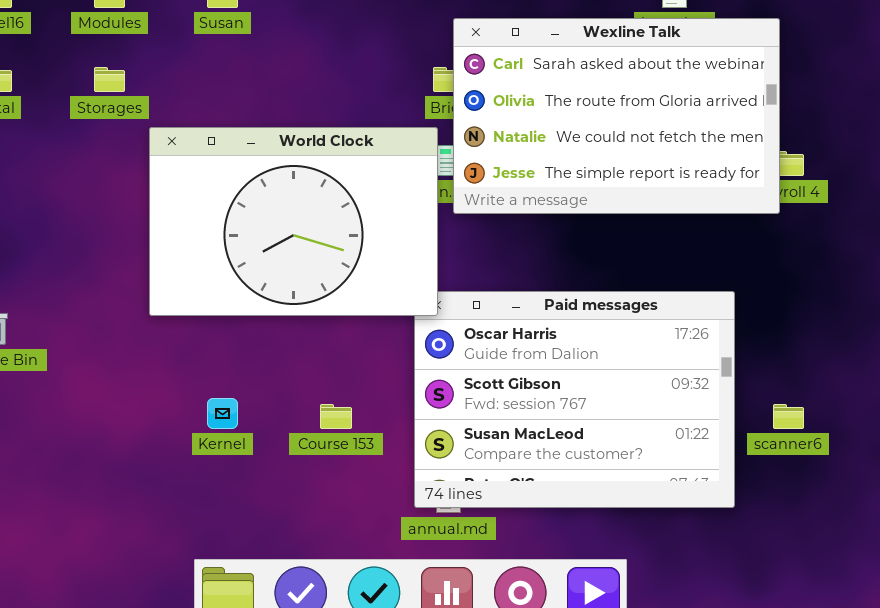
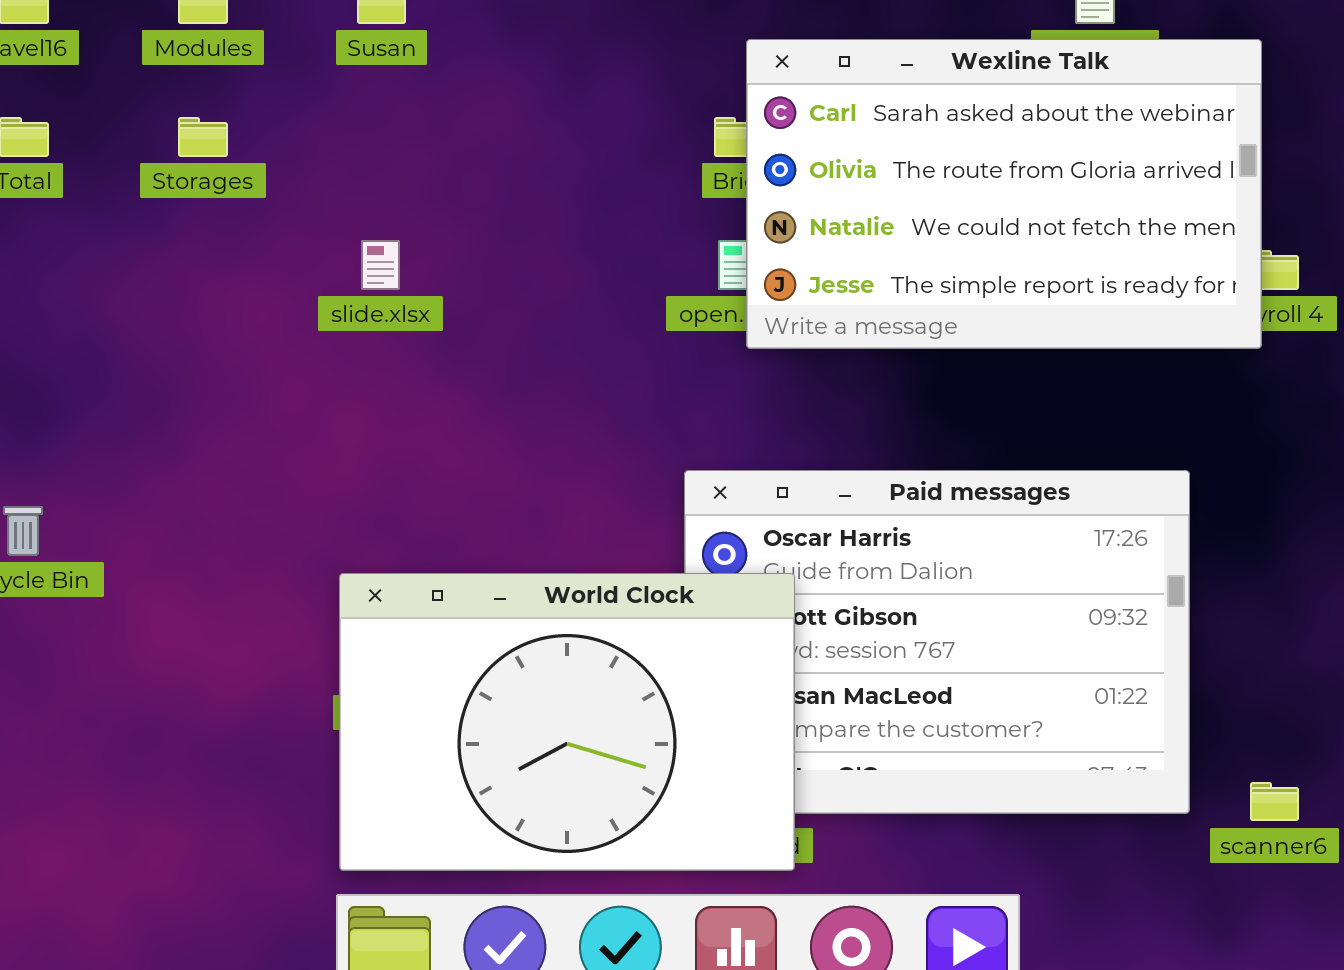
World Clock: [149,127,438,316] -> [339,573,795,871], moved
scanner6: [773,404,804,429] -> [1250,782,1299,821], moved

